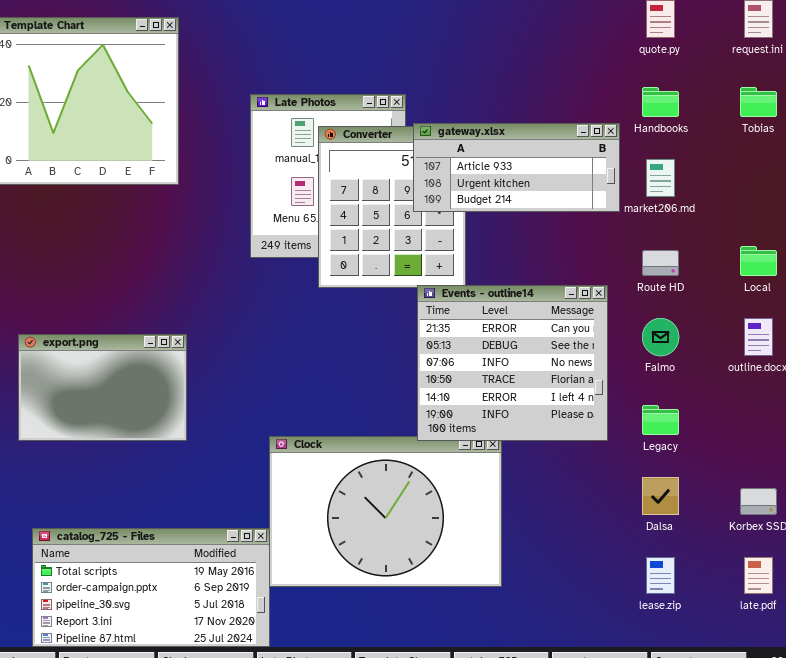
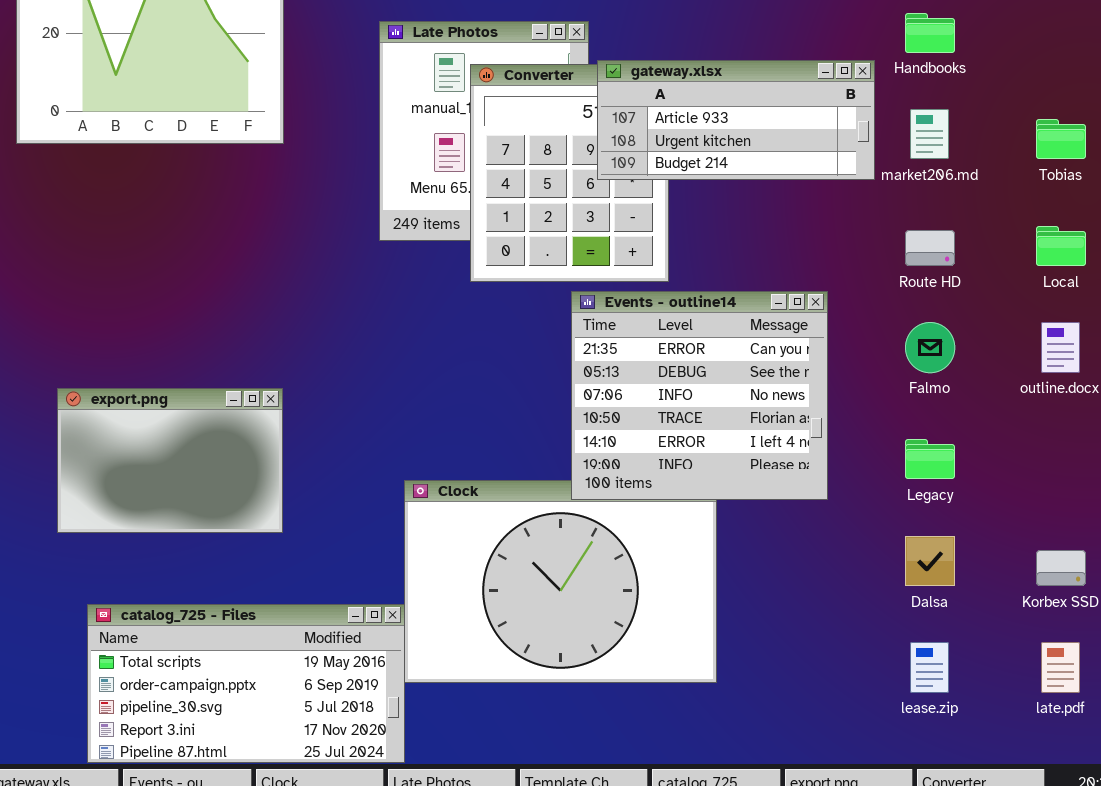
Tobias: [740,87,777,117] -> [1036,119,1086,159], moved
Events - outline14: [417,285,608,441] -> [571,291,828,500], moved
export.png: [18,334,187,441] -> [57,388,283,533], moved

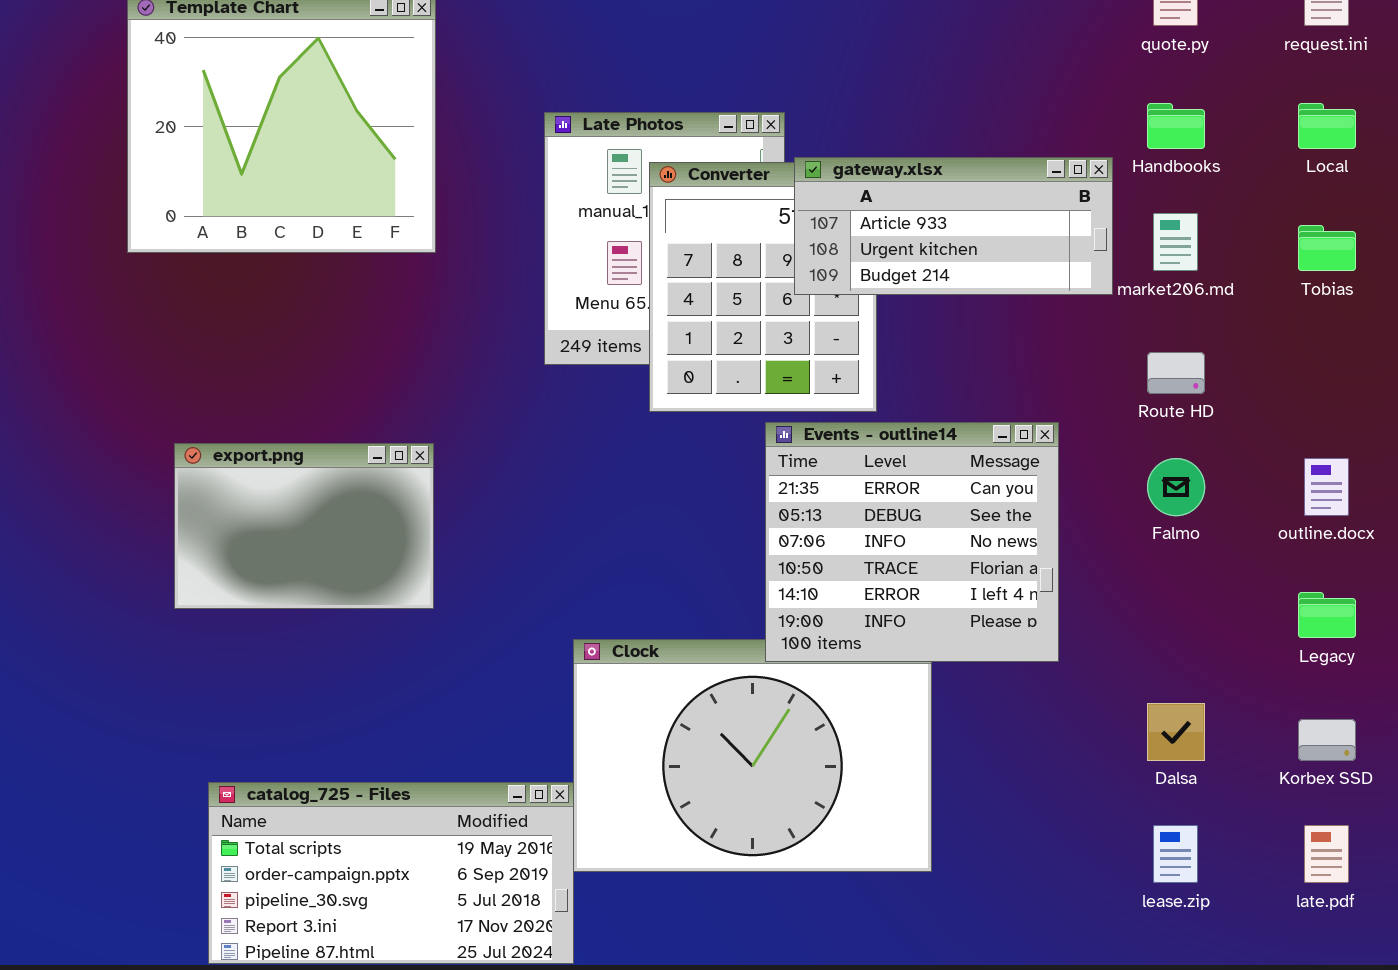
Local: [1036,226,1086,266] -> [1298,103,1356,149], moved
export.png: [57,388,283,533] -> [174,443,434,609], moved
Legacy: [905,439,955,479] -> [1298,592,1356,638], moved

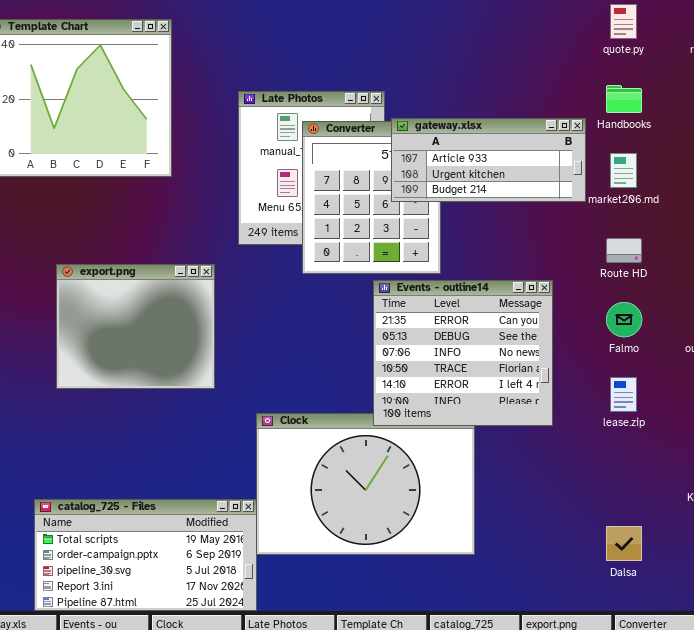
export.png: [174,443,434,609] -> [56,264,215,389], moved, resized
Dalsa: [1147,703,1205,761] -> [606,526,642,561], moved
lease.zip: [1153,825,1198,883] -> [610,377,637,412], moved

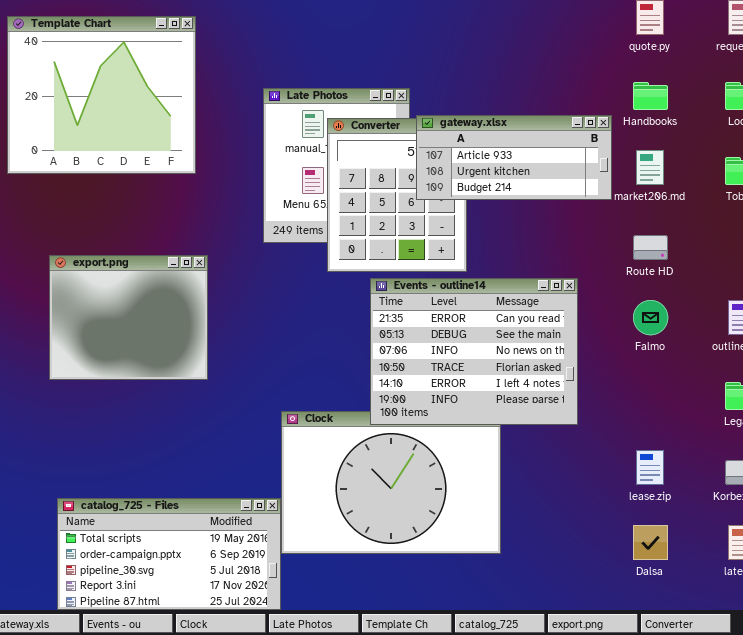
export.png: [56,264,215,389] -> [49,255,208,380], moved
Events - outline14: [373,280,553,426] -> [370,278,578,425], resized
lease.zip: [610,377,637,412] -> [636,450,664,485], moved

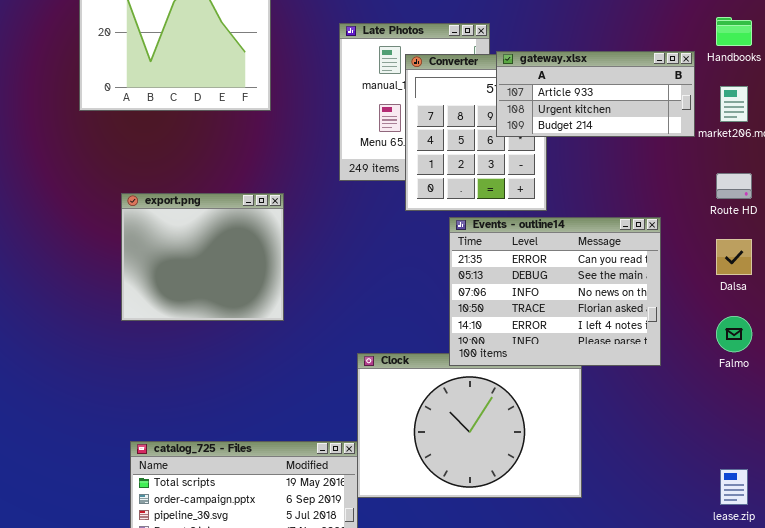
Falmo: [633,300,668,335] -> [716,316,752,352], moved
lease.zip: [636,450,664,485] -> [720,469,748,505], moved
Dalsa: [633,525,668,560] -> [716,239,752,275], moved

